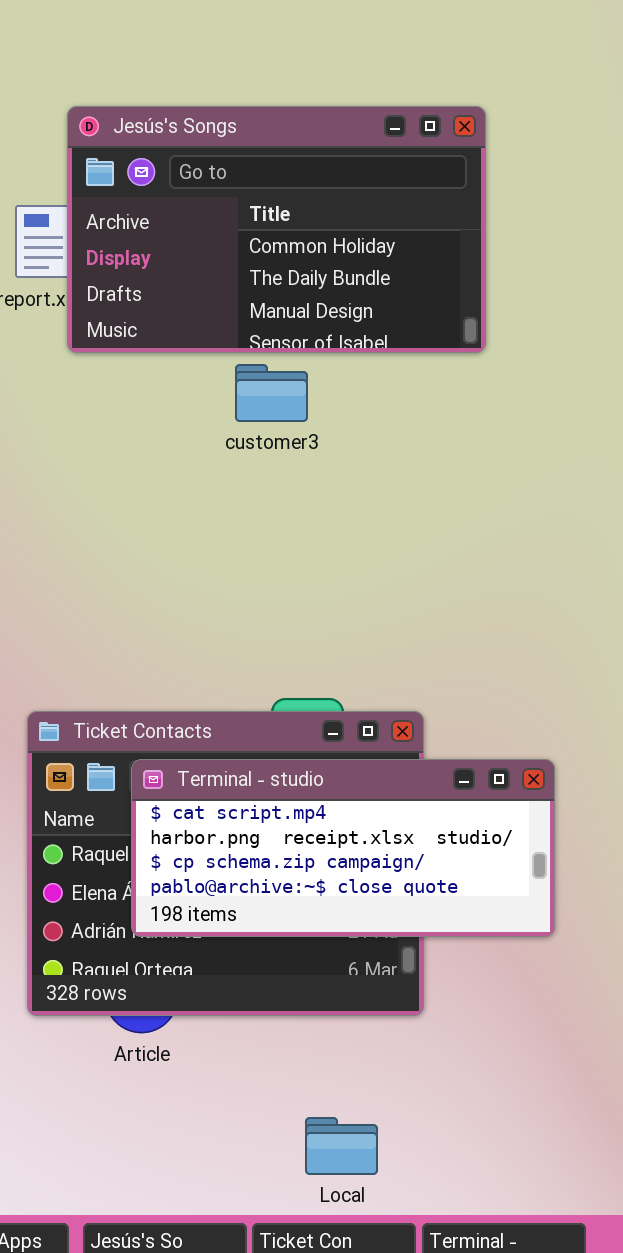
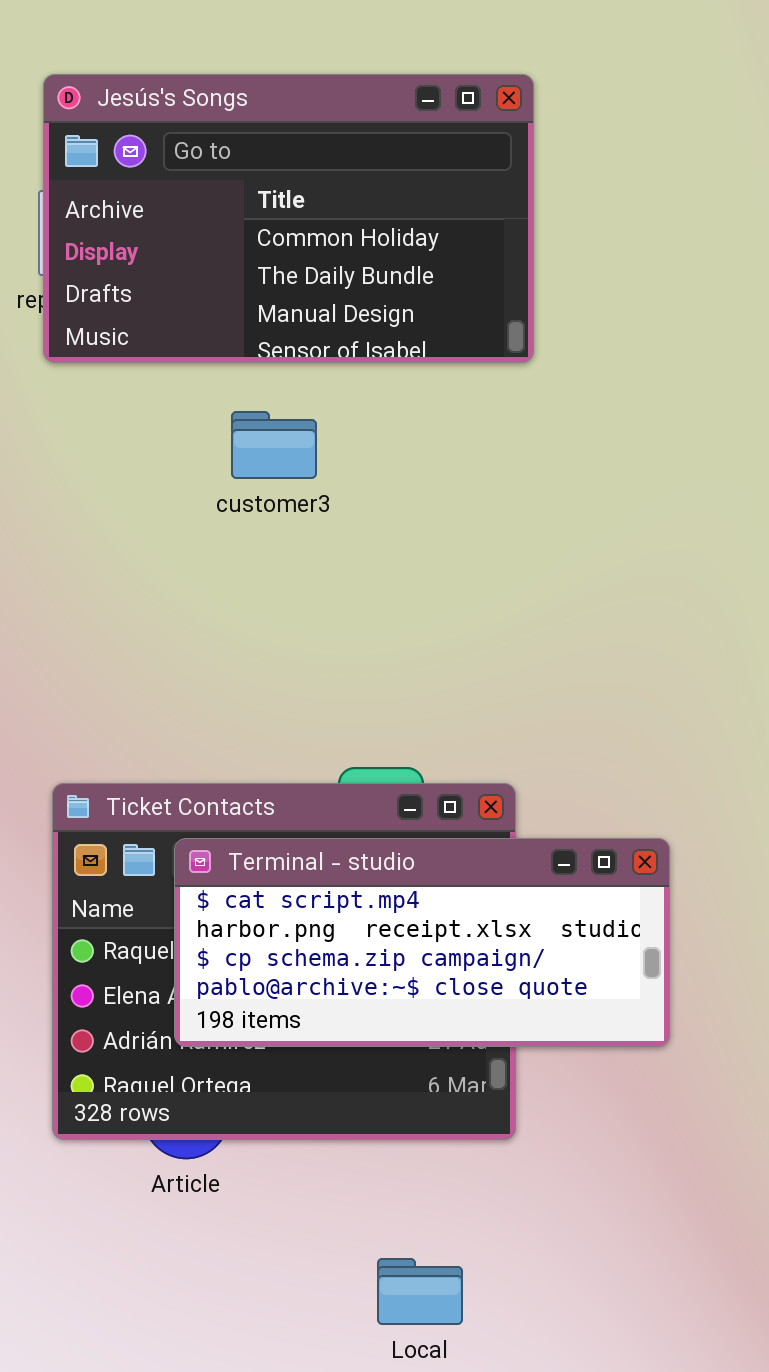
Jesús's Songs: [67,106,486,353] -> [43,74,534,363], moved
customer3: [235,364,308,422] -> [231,411,317,479], moved

